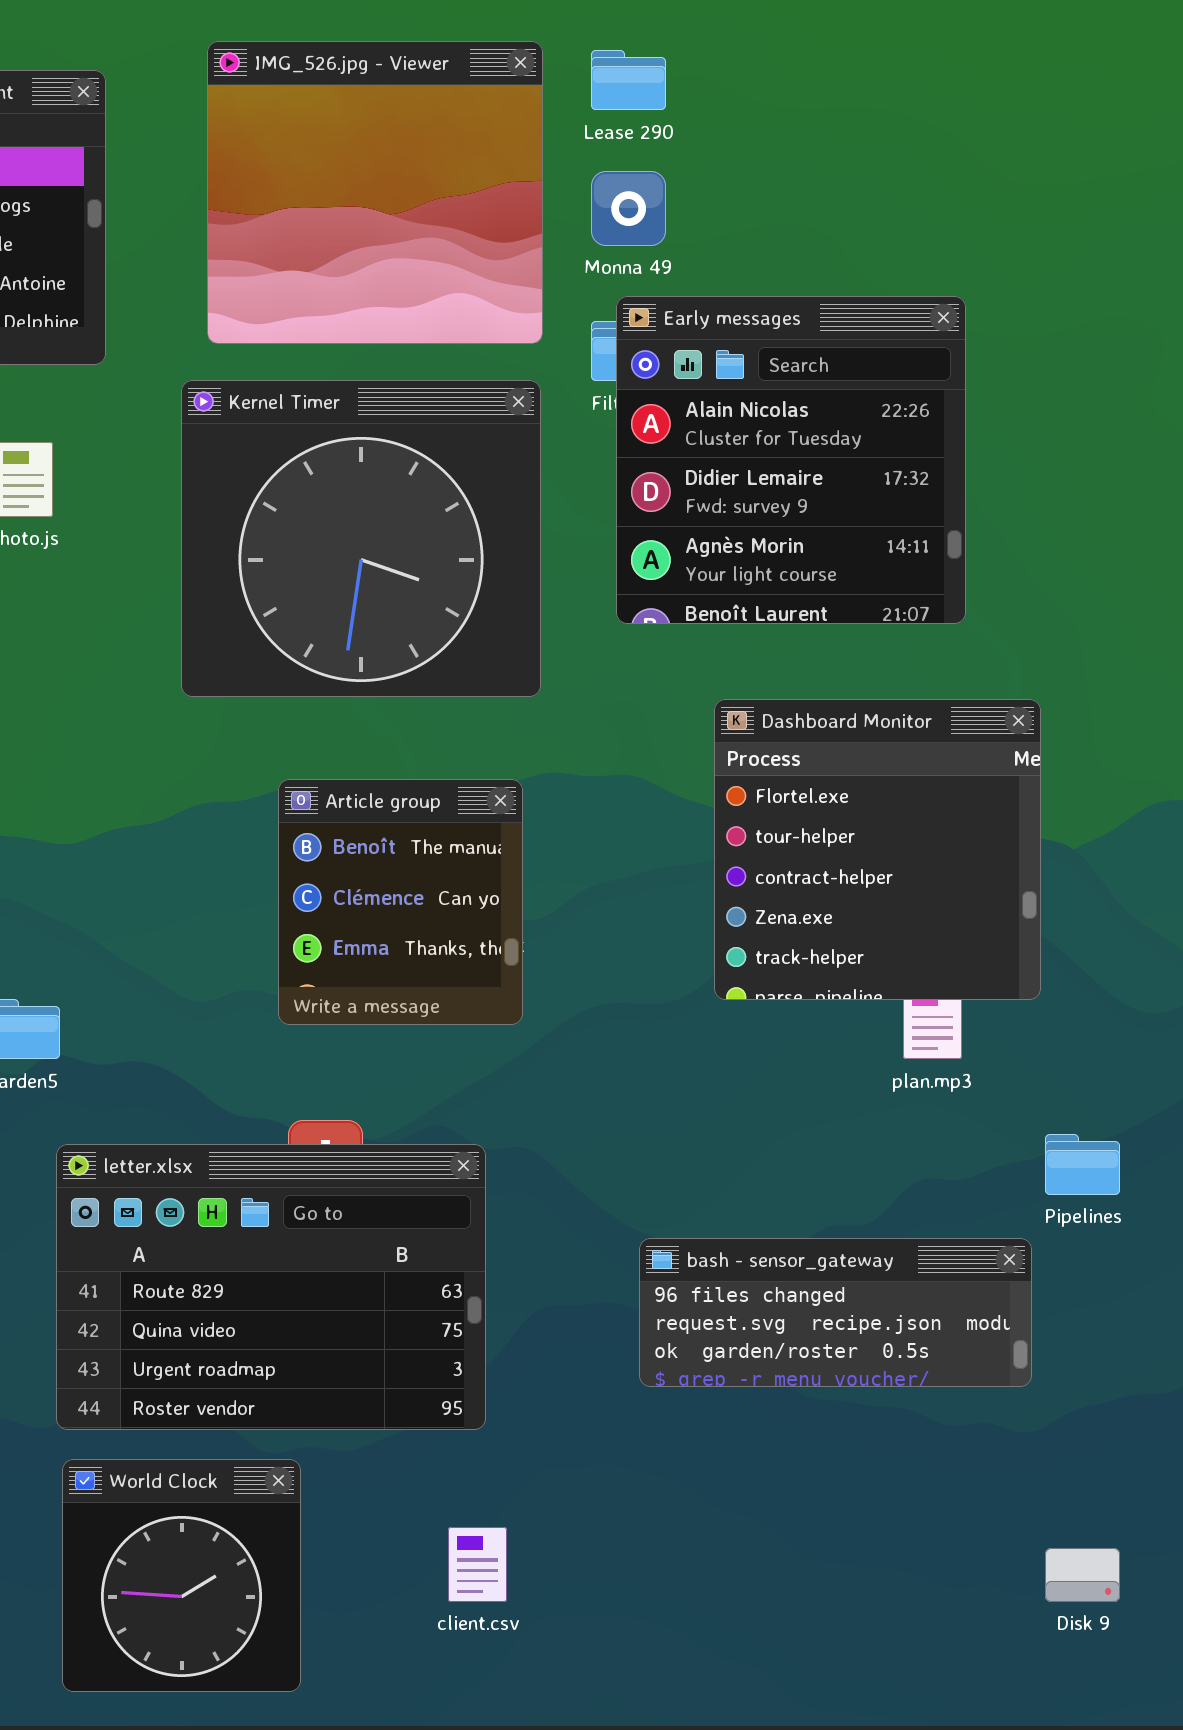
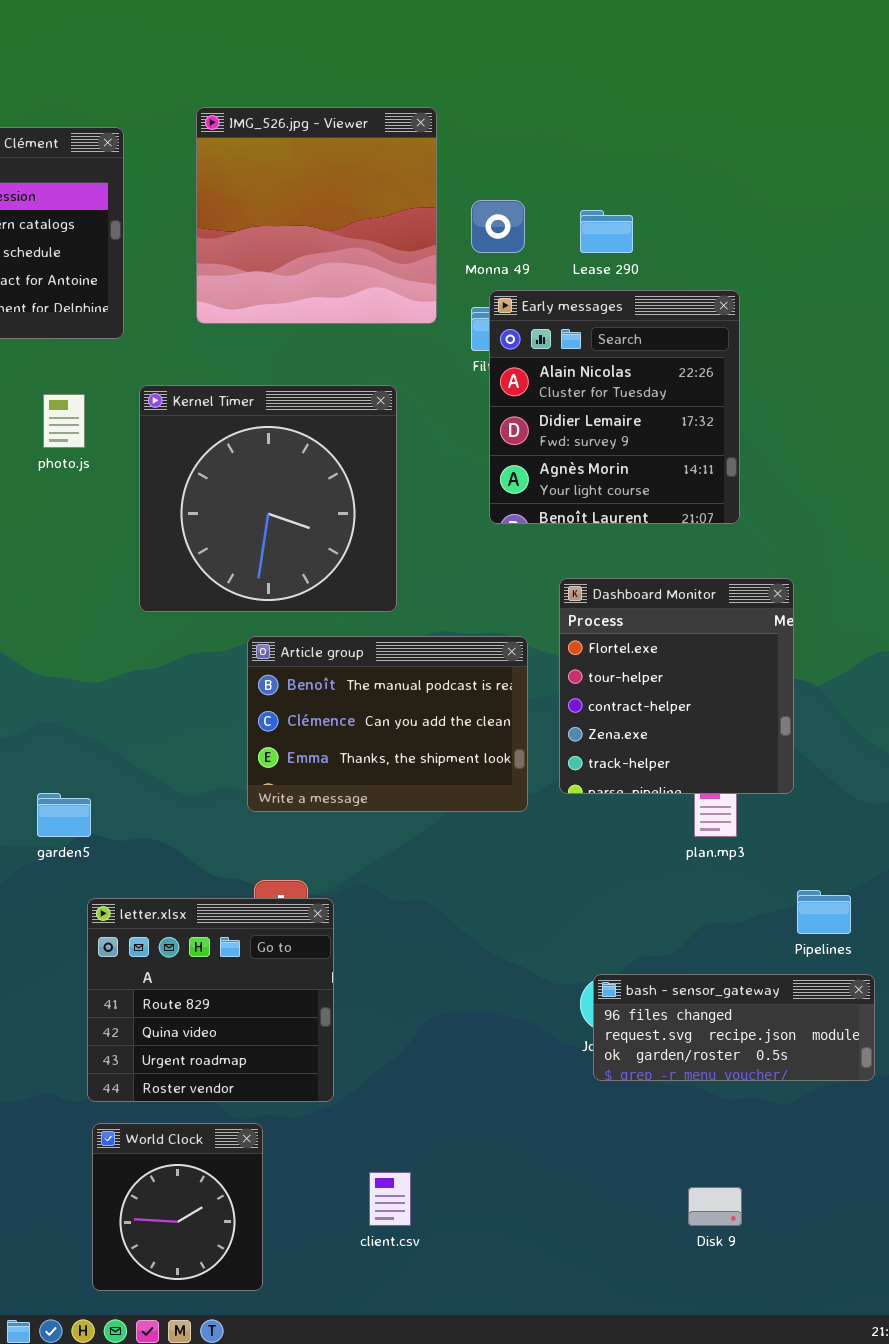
Lease 290: [591,50,666,110] -> [580,210,633,253], moved
Kernel Timer: [181,380,541,697] -> [139,385,397,612], moved
Article group: [278,779,523,1025] -> [247,636,528,812], resized
letter.xlsx: [56,1144,486,1430] -> [87,898,334,1102], resized
bash - sensor_gateway: [639,1238,1032,1387] -> [593,974,875,1081], moved
Disk 9: [1045,1548,1120,1602] -> [688,1187,742,1226], moved

